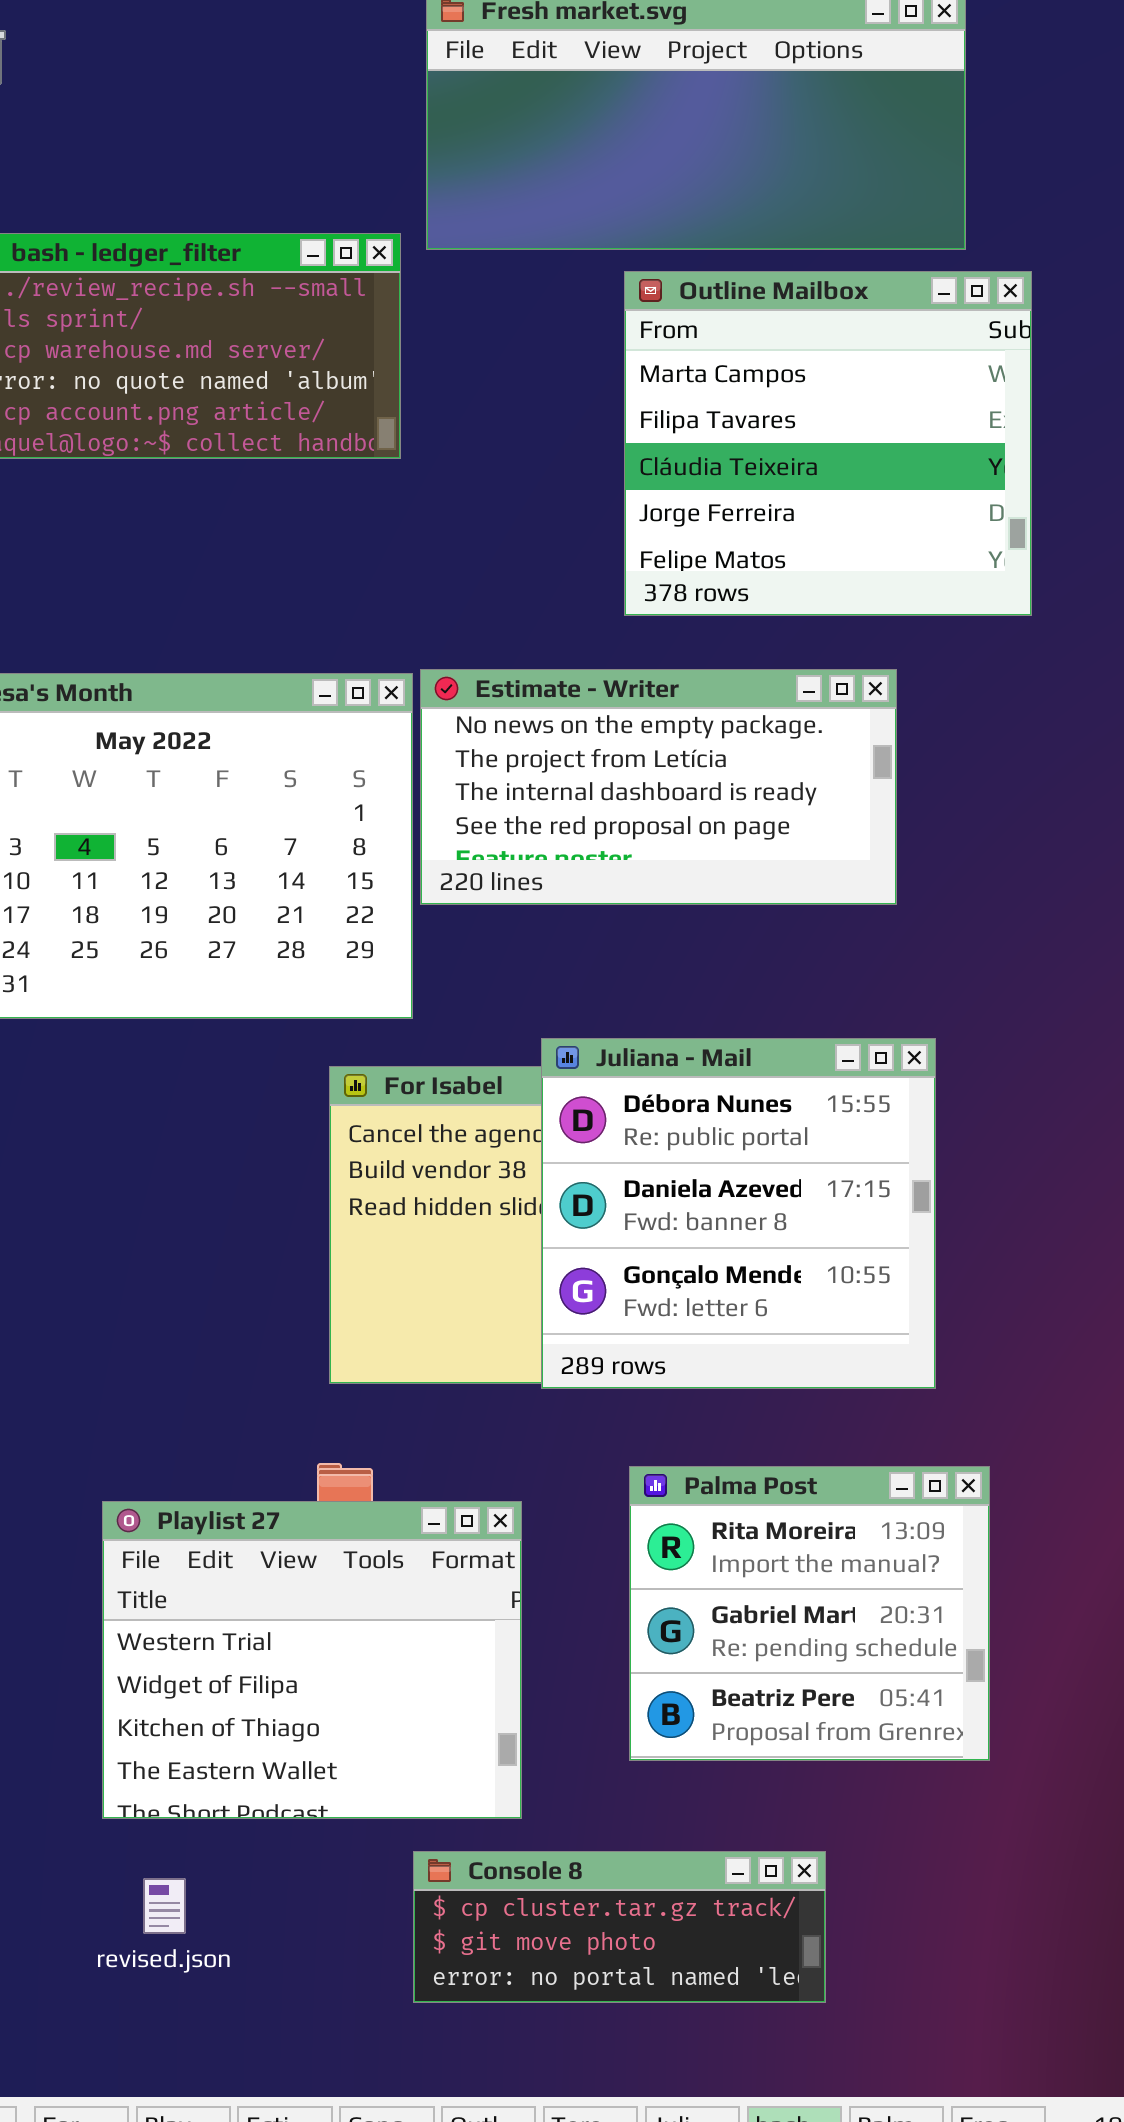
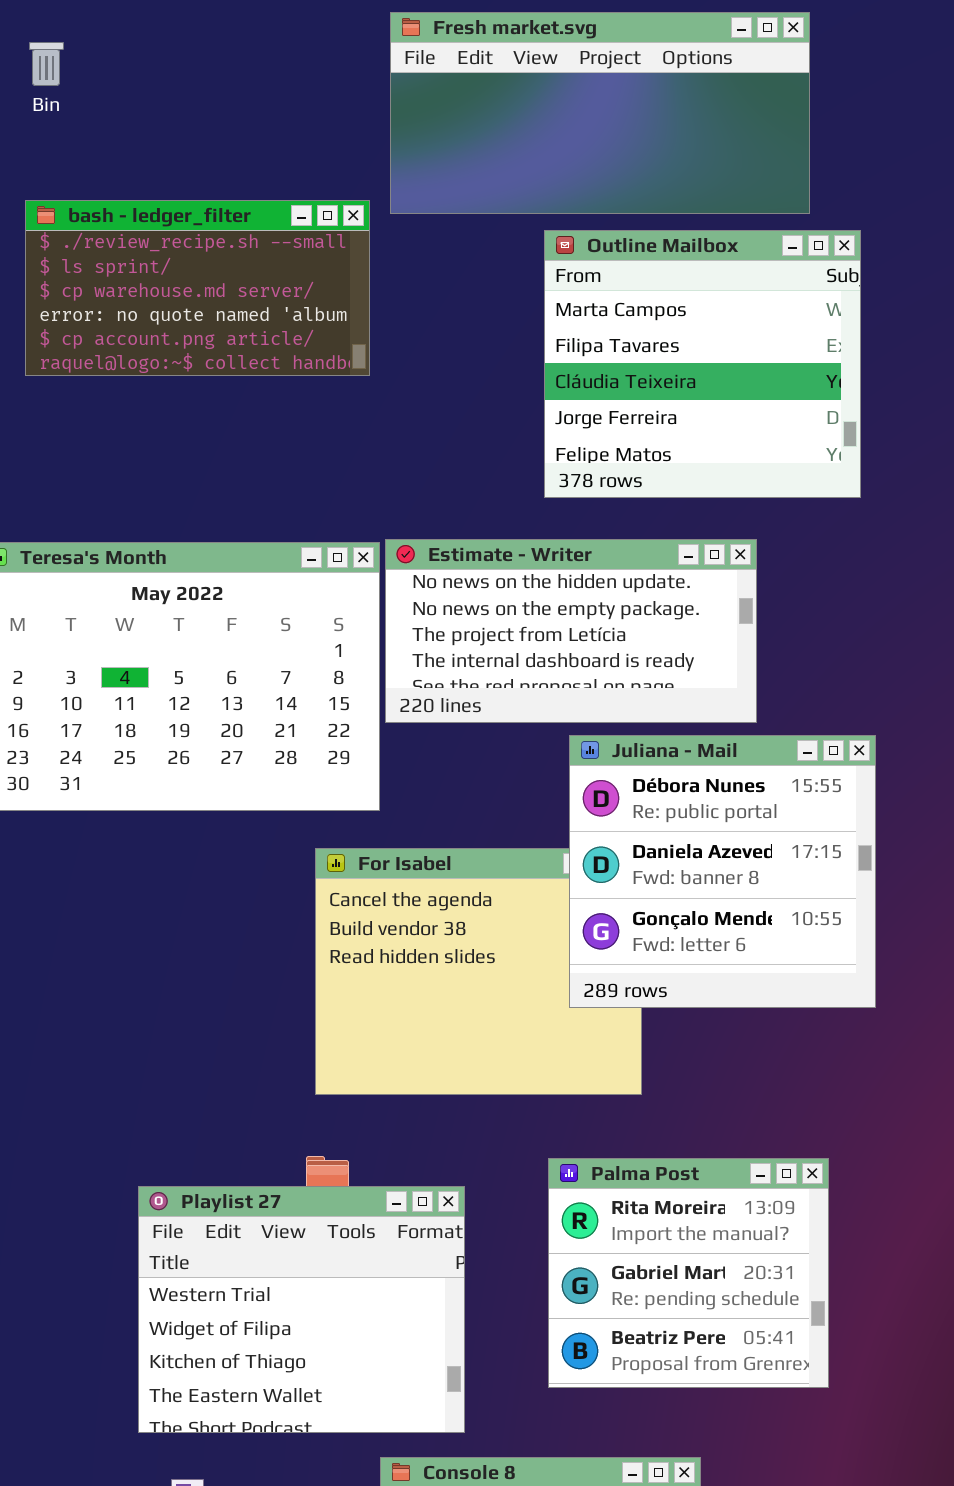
Estimate - Writer: [420,669,897,905] -> [385,539,757,723], scrolled up 1 row
Juliana - Mail: [541,1038,936,1389] -> [569,735,876,1008], moved

